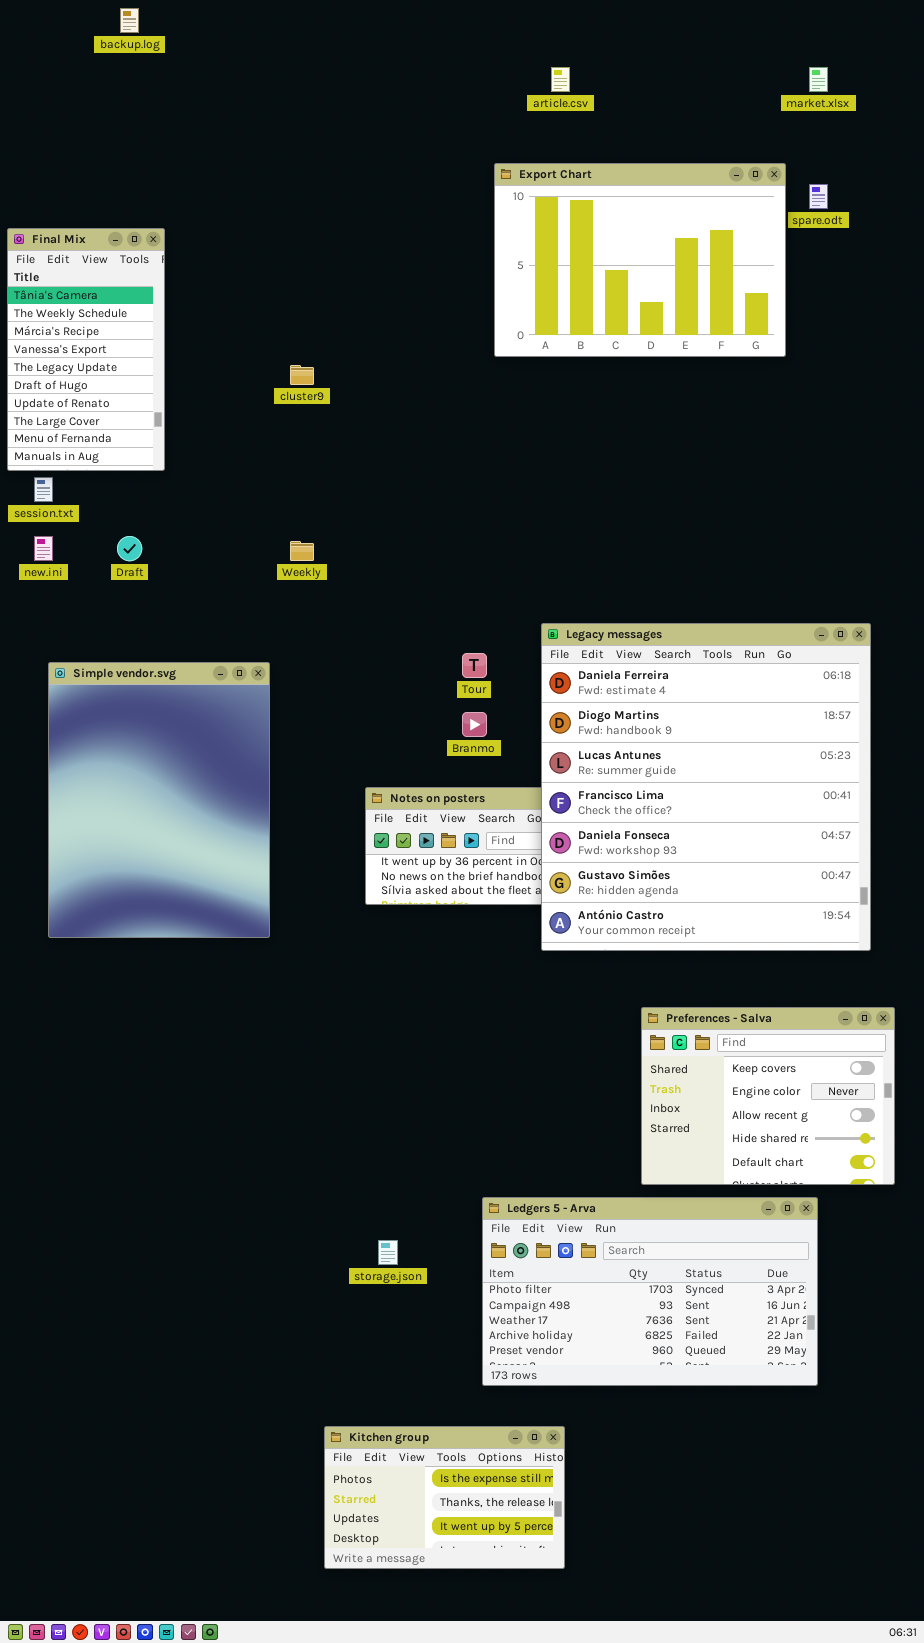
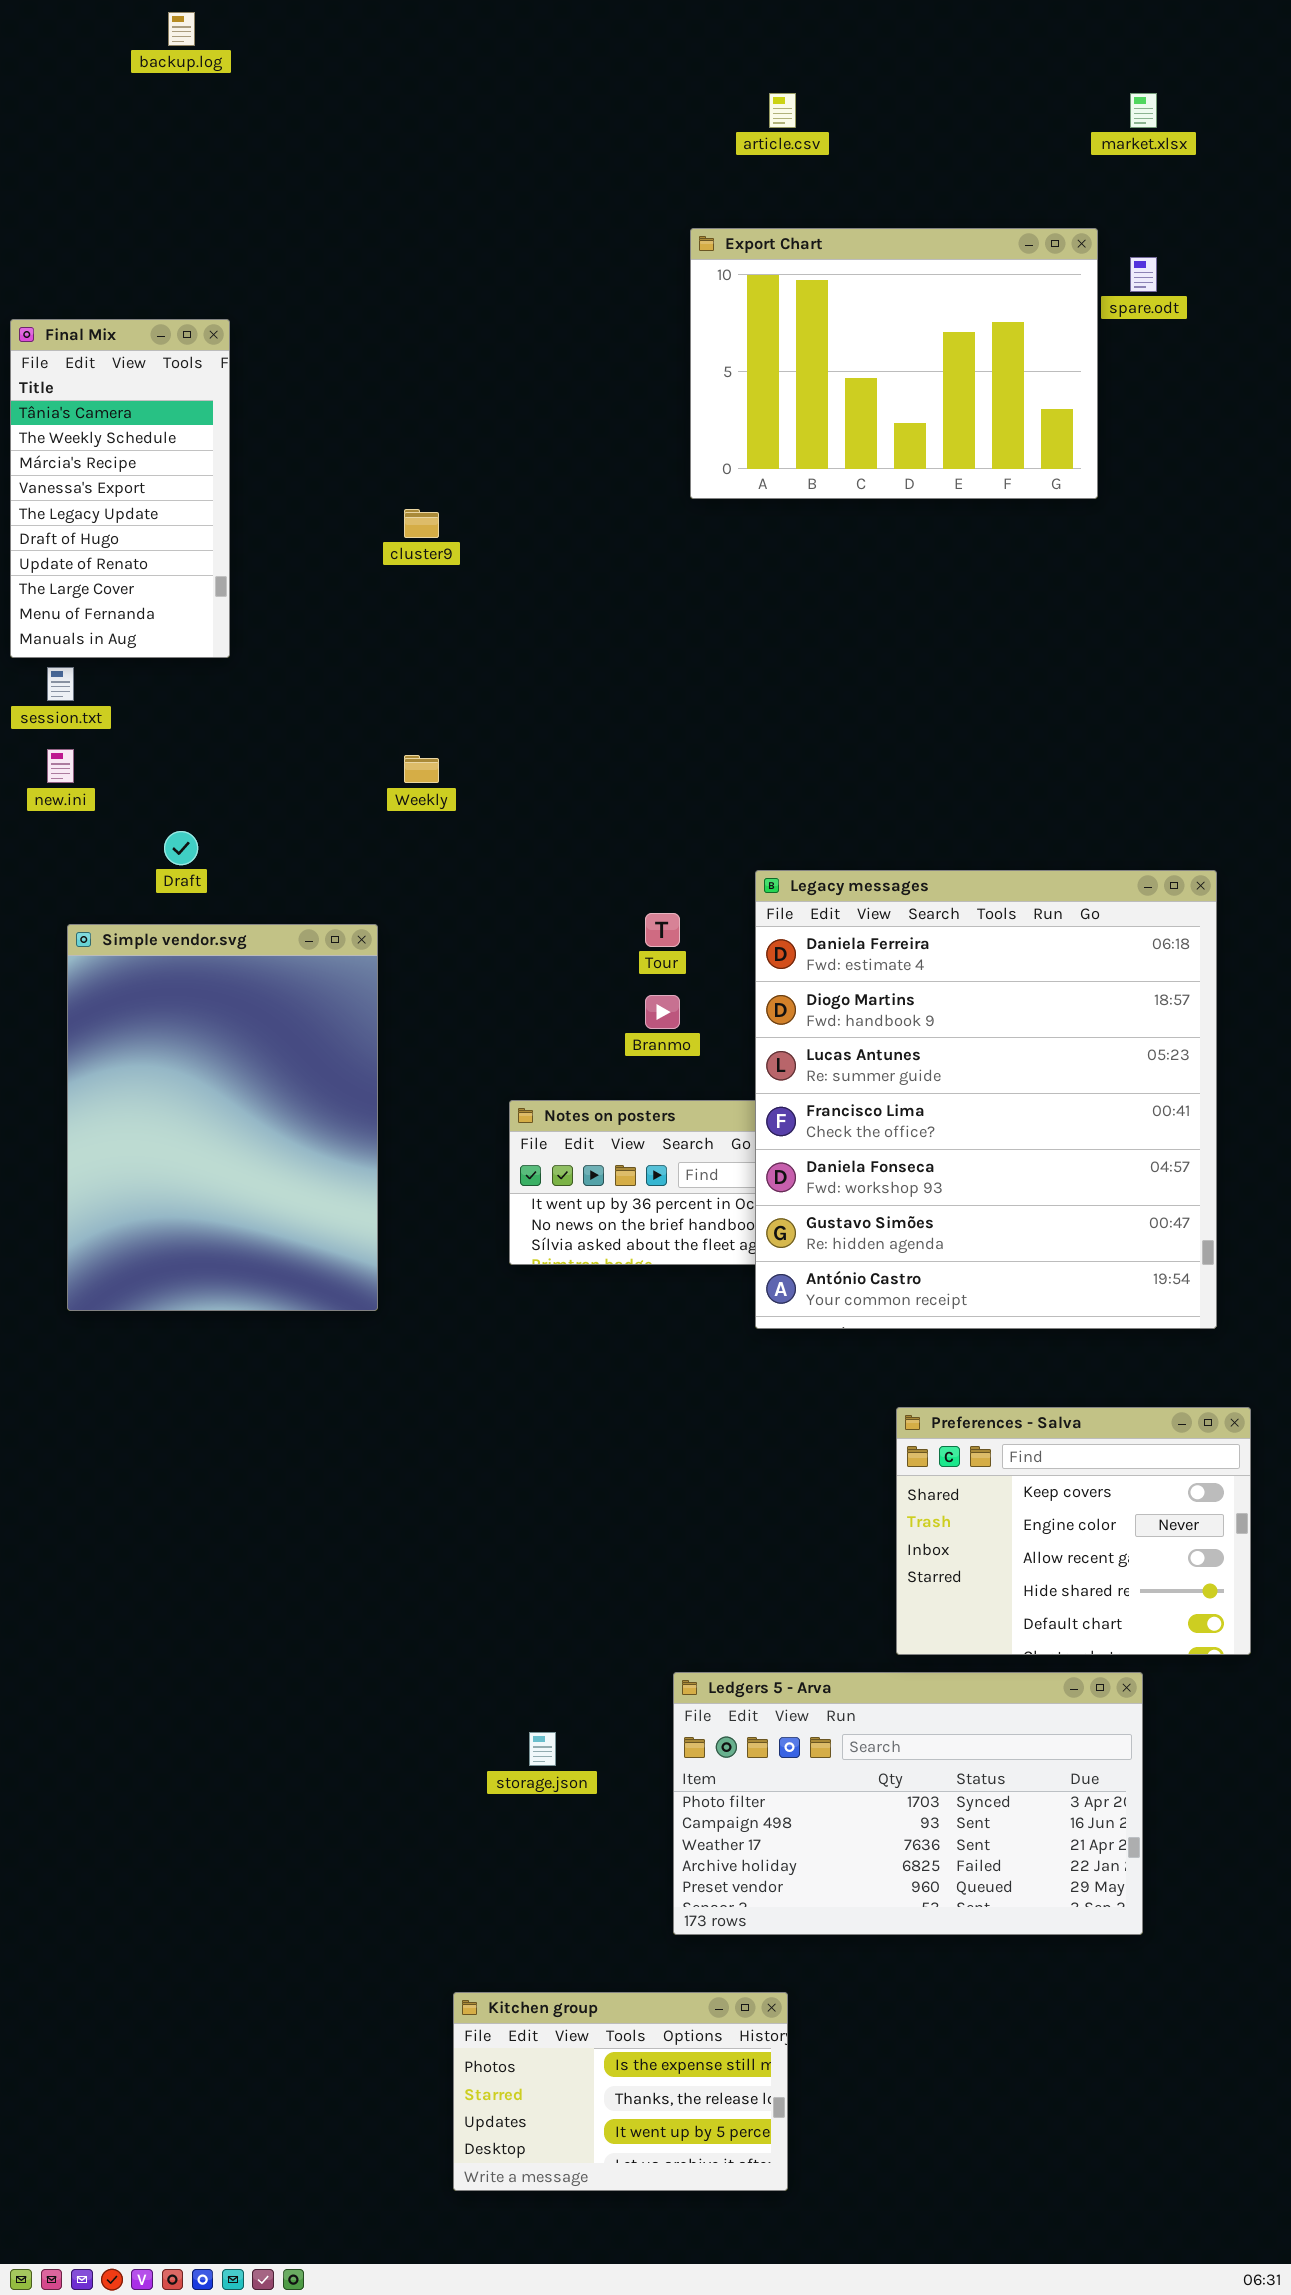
Draft: [117,536,142,561] -> [164,831,198,865], moved

